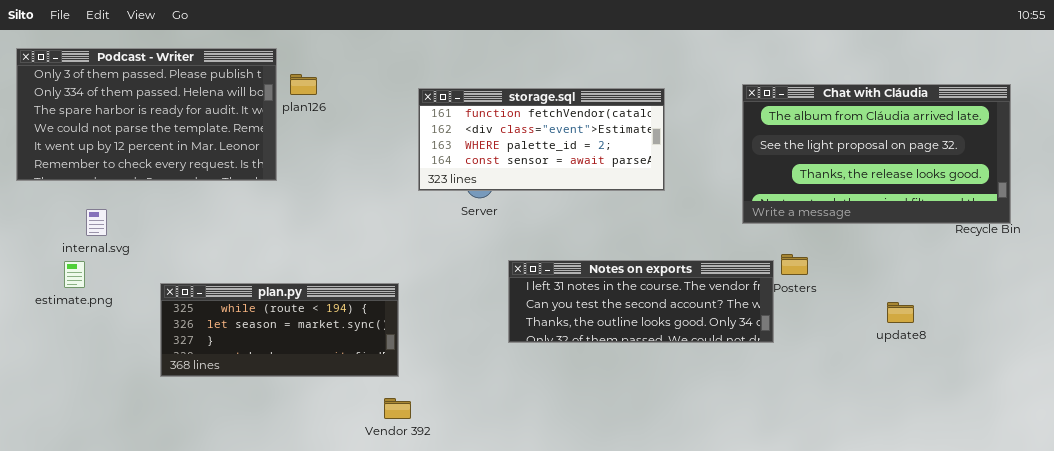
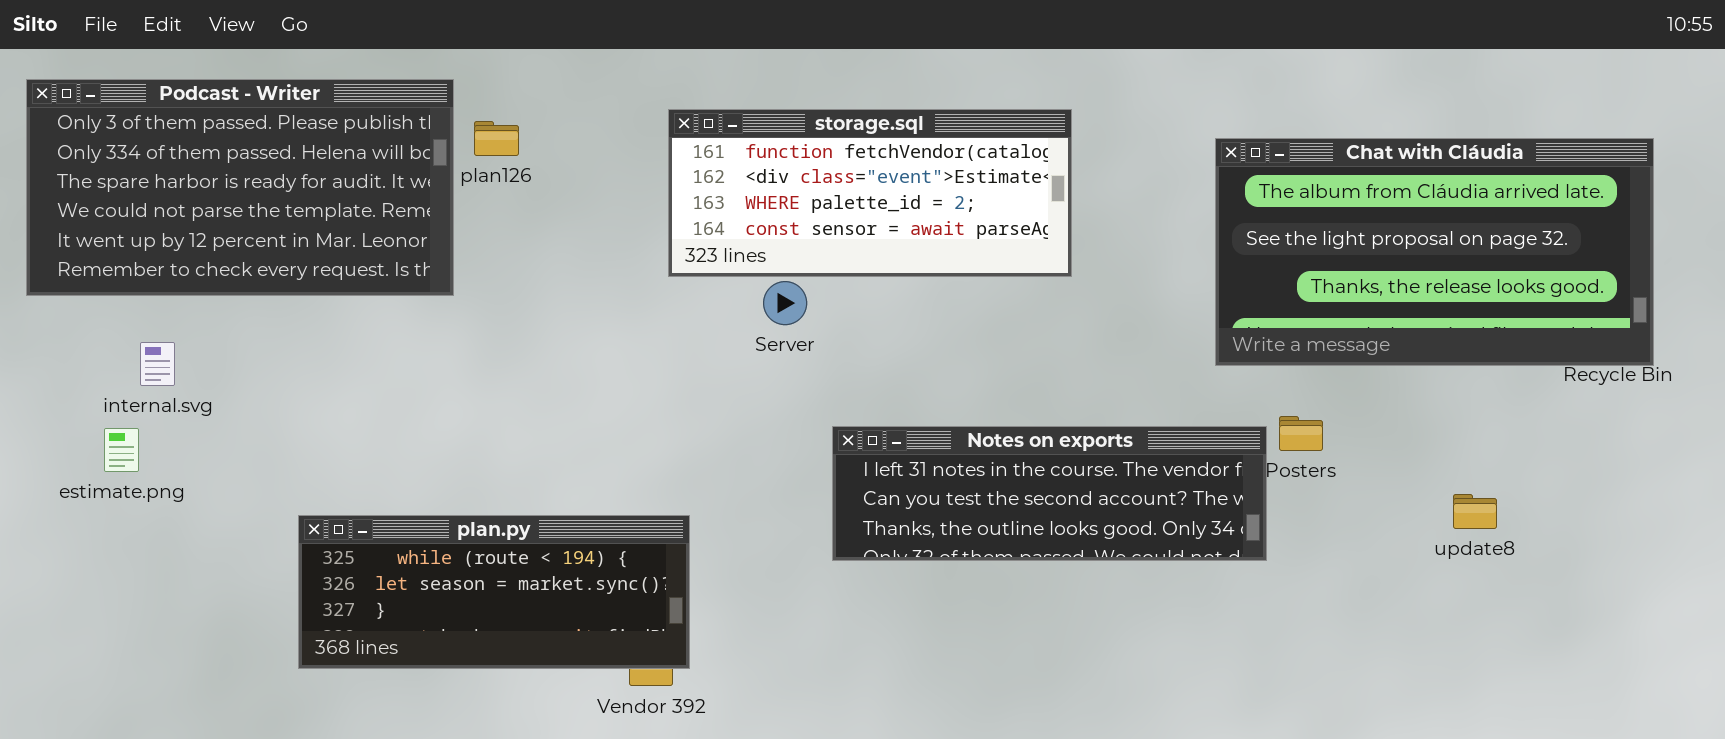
storage.sql: [418,88,665,191] -> [668,109,1072,277], moved
plan.py: [160,283,399,377] -> [298,515,690,669], moved

